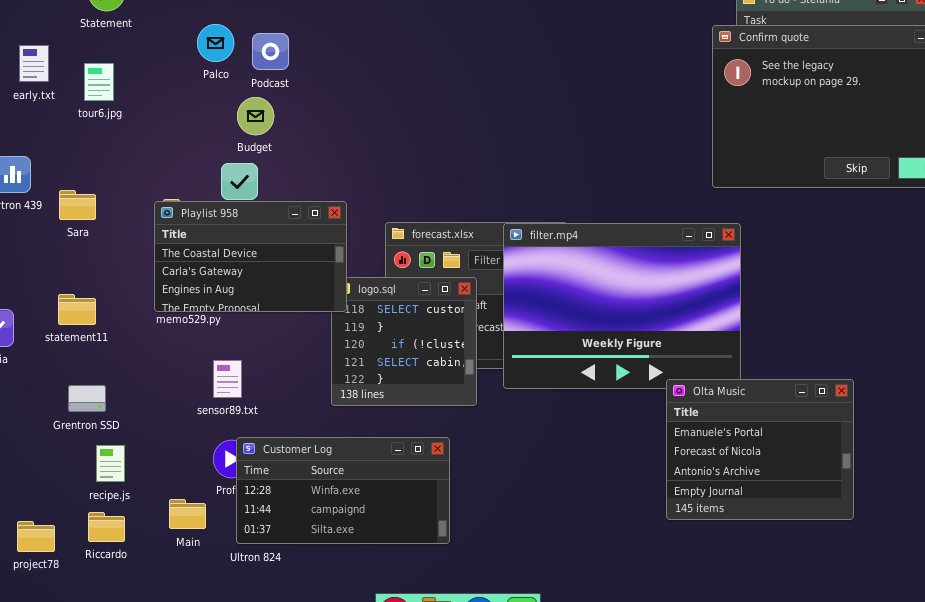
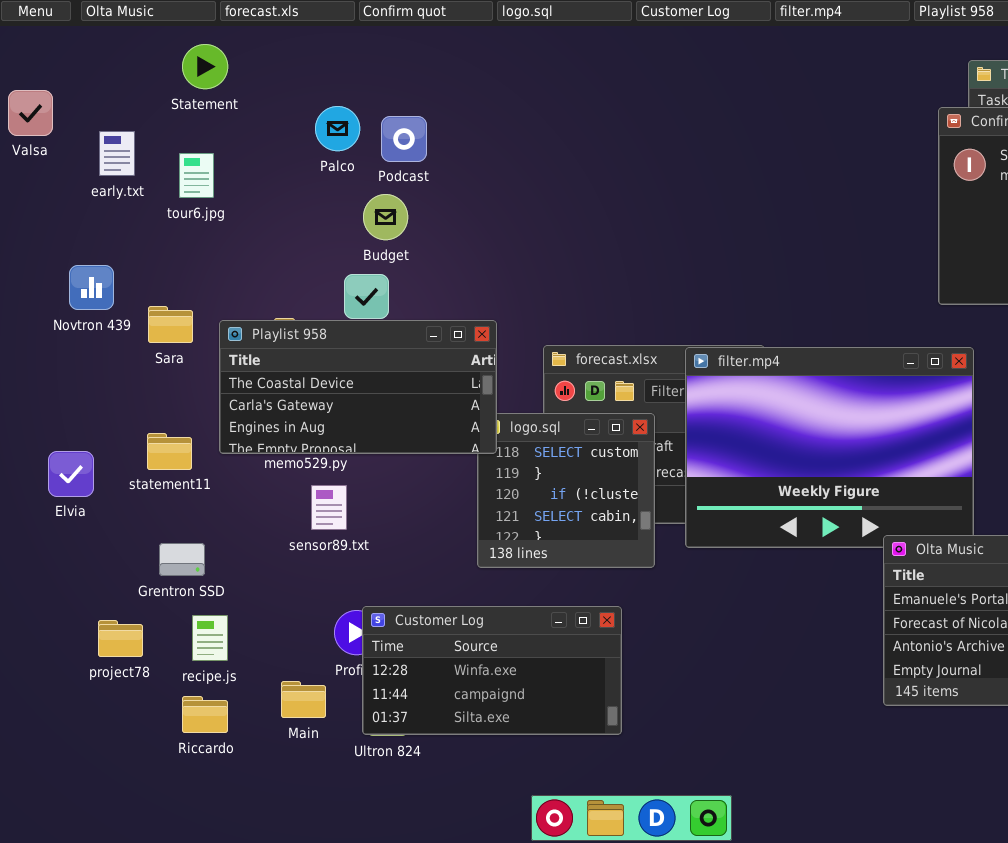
Playlist 958: [154,201,347,312] -> [219,320,497,454], resized
sensor89.txt: [213,360,242,398] -> [311,485,347,530], moved
project78: [17,521,55,552] -> [98,620,143,657], moved

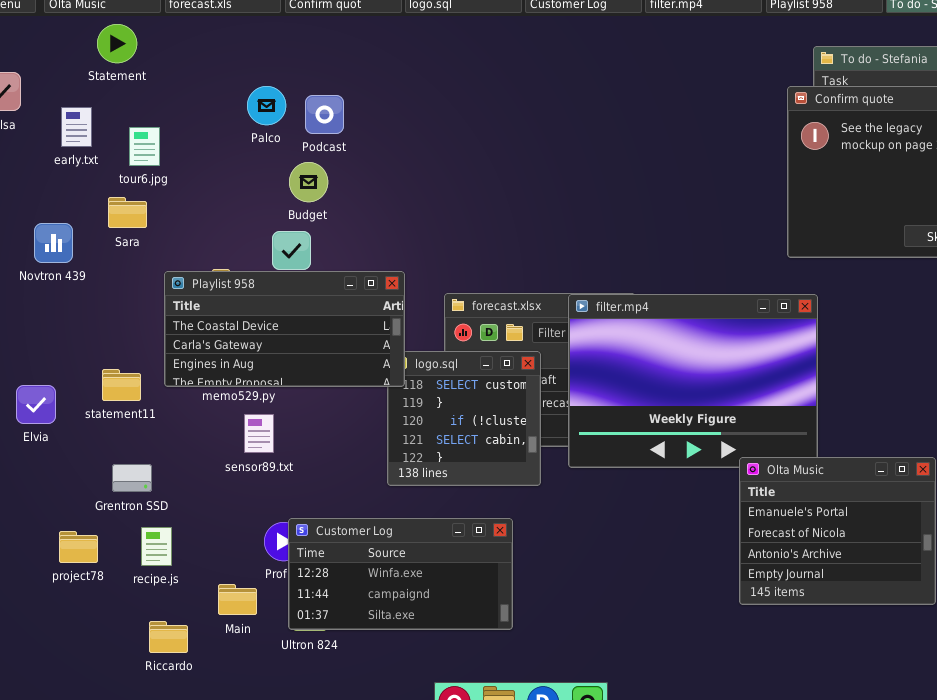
Statement: [182,44,228,89] -> [97,24,137,63], moved
Sara: [148,306,193,343] -> [108,197,147,228], moved
Riccardo: [182,696,228,733] -> [149,621,188,653], moved

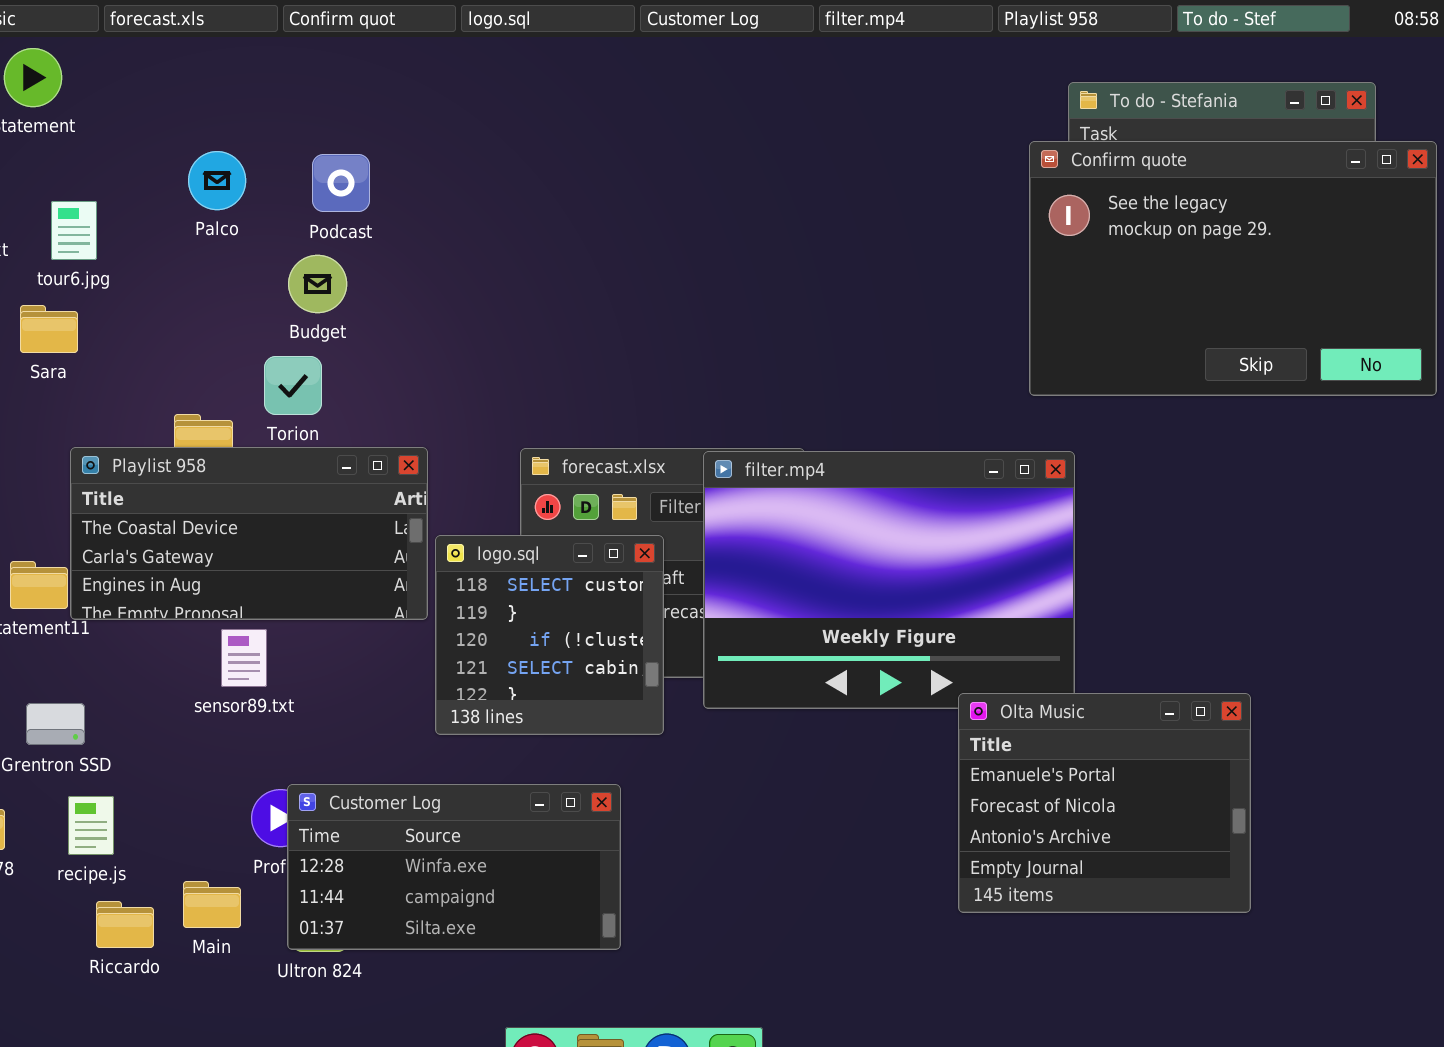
Palco: [247,86,286,125] -> [188,151,246,210], moved
Playlist 958: [164,271,405,387] -> [70,447,428,620], moved
Riccardo: [149,621,188,653] -> [96,901,154,948], moved

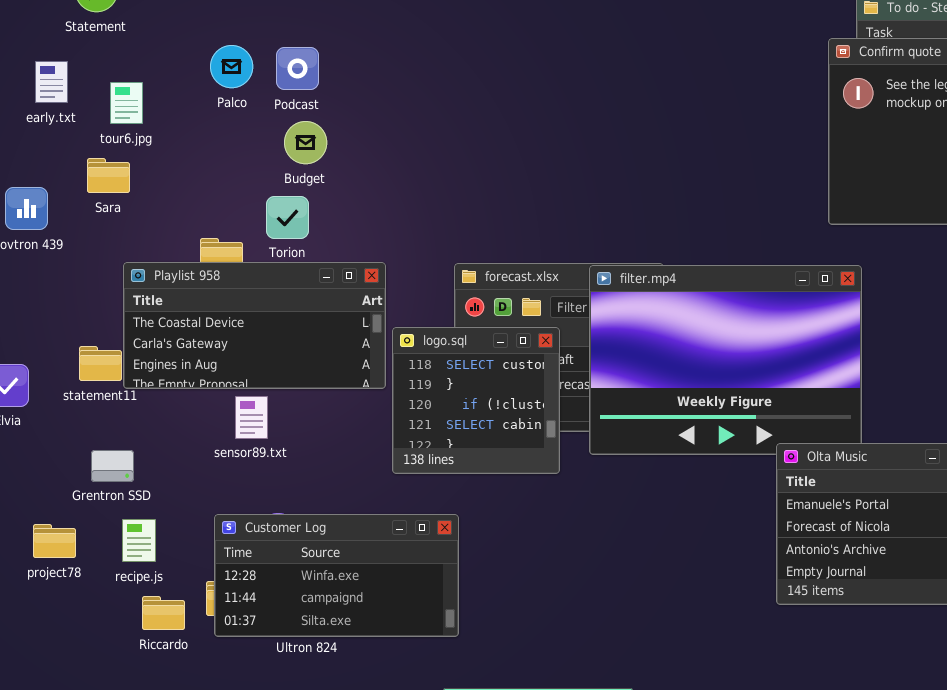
Podcast: [312,154,370,212] -> [276,47,319,90], moved
Customer Log: [287,784,621,950] -> [214,514,459,637], moved

